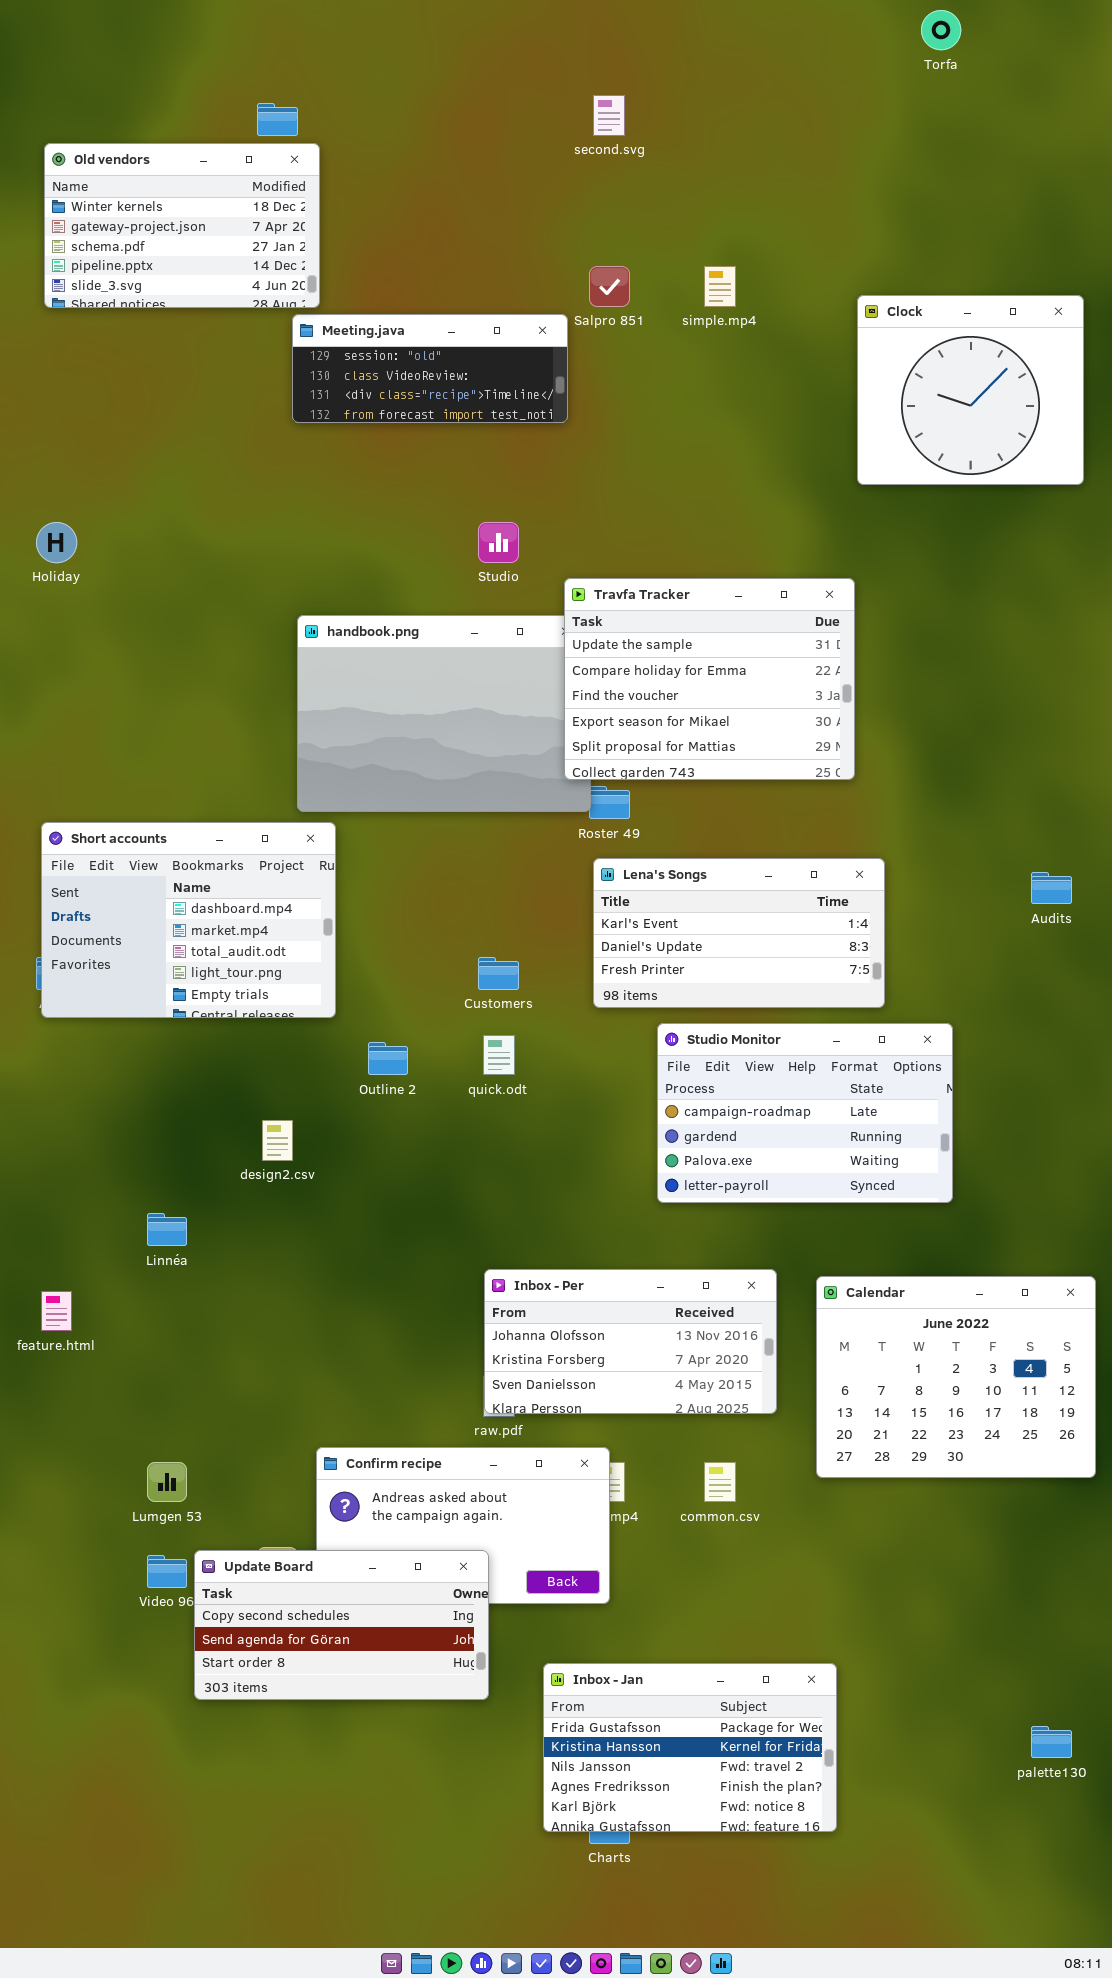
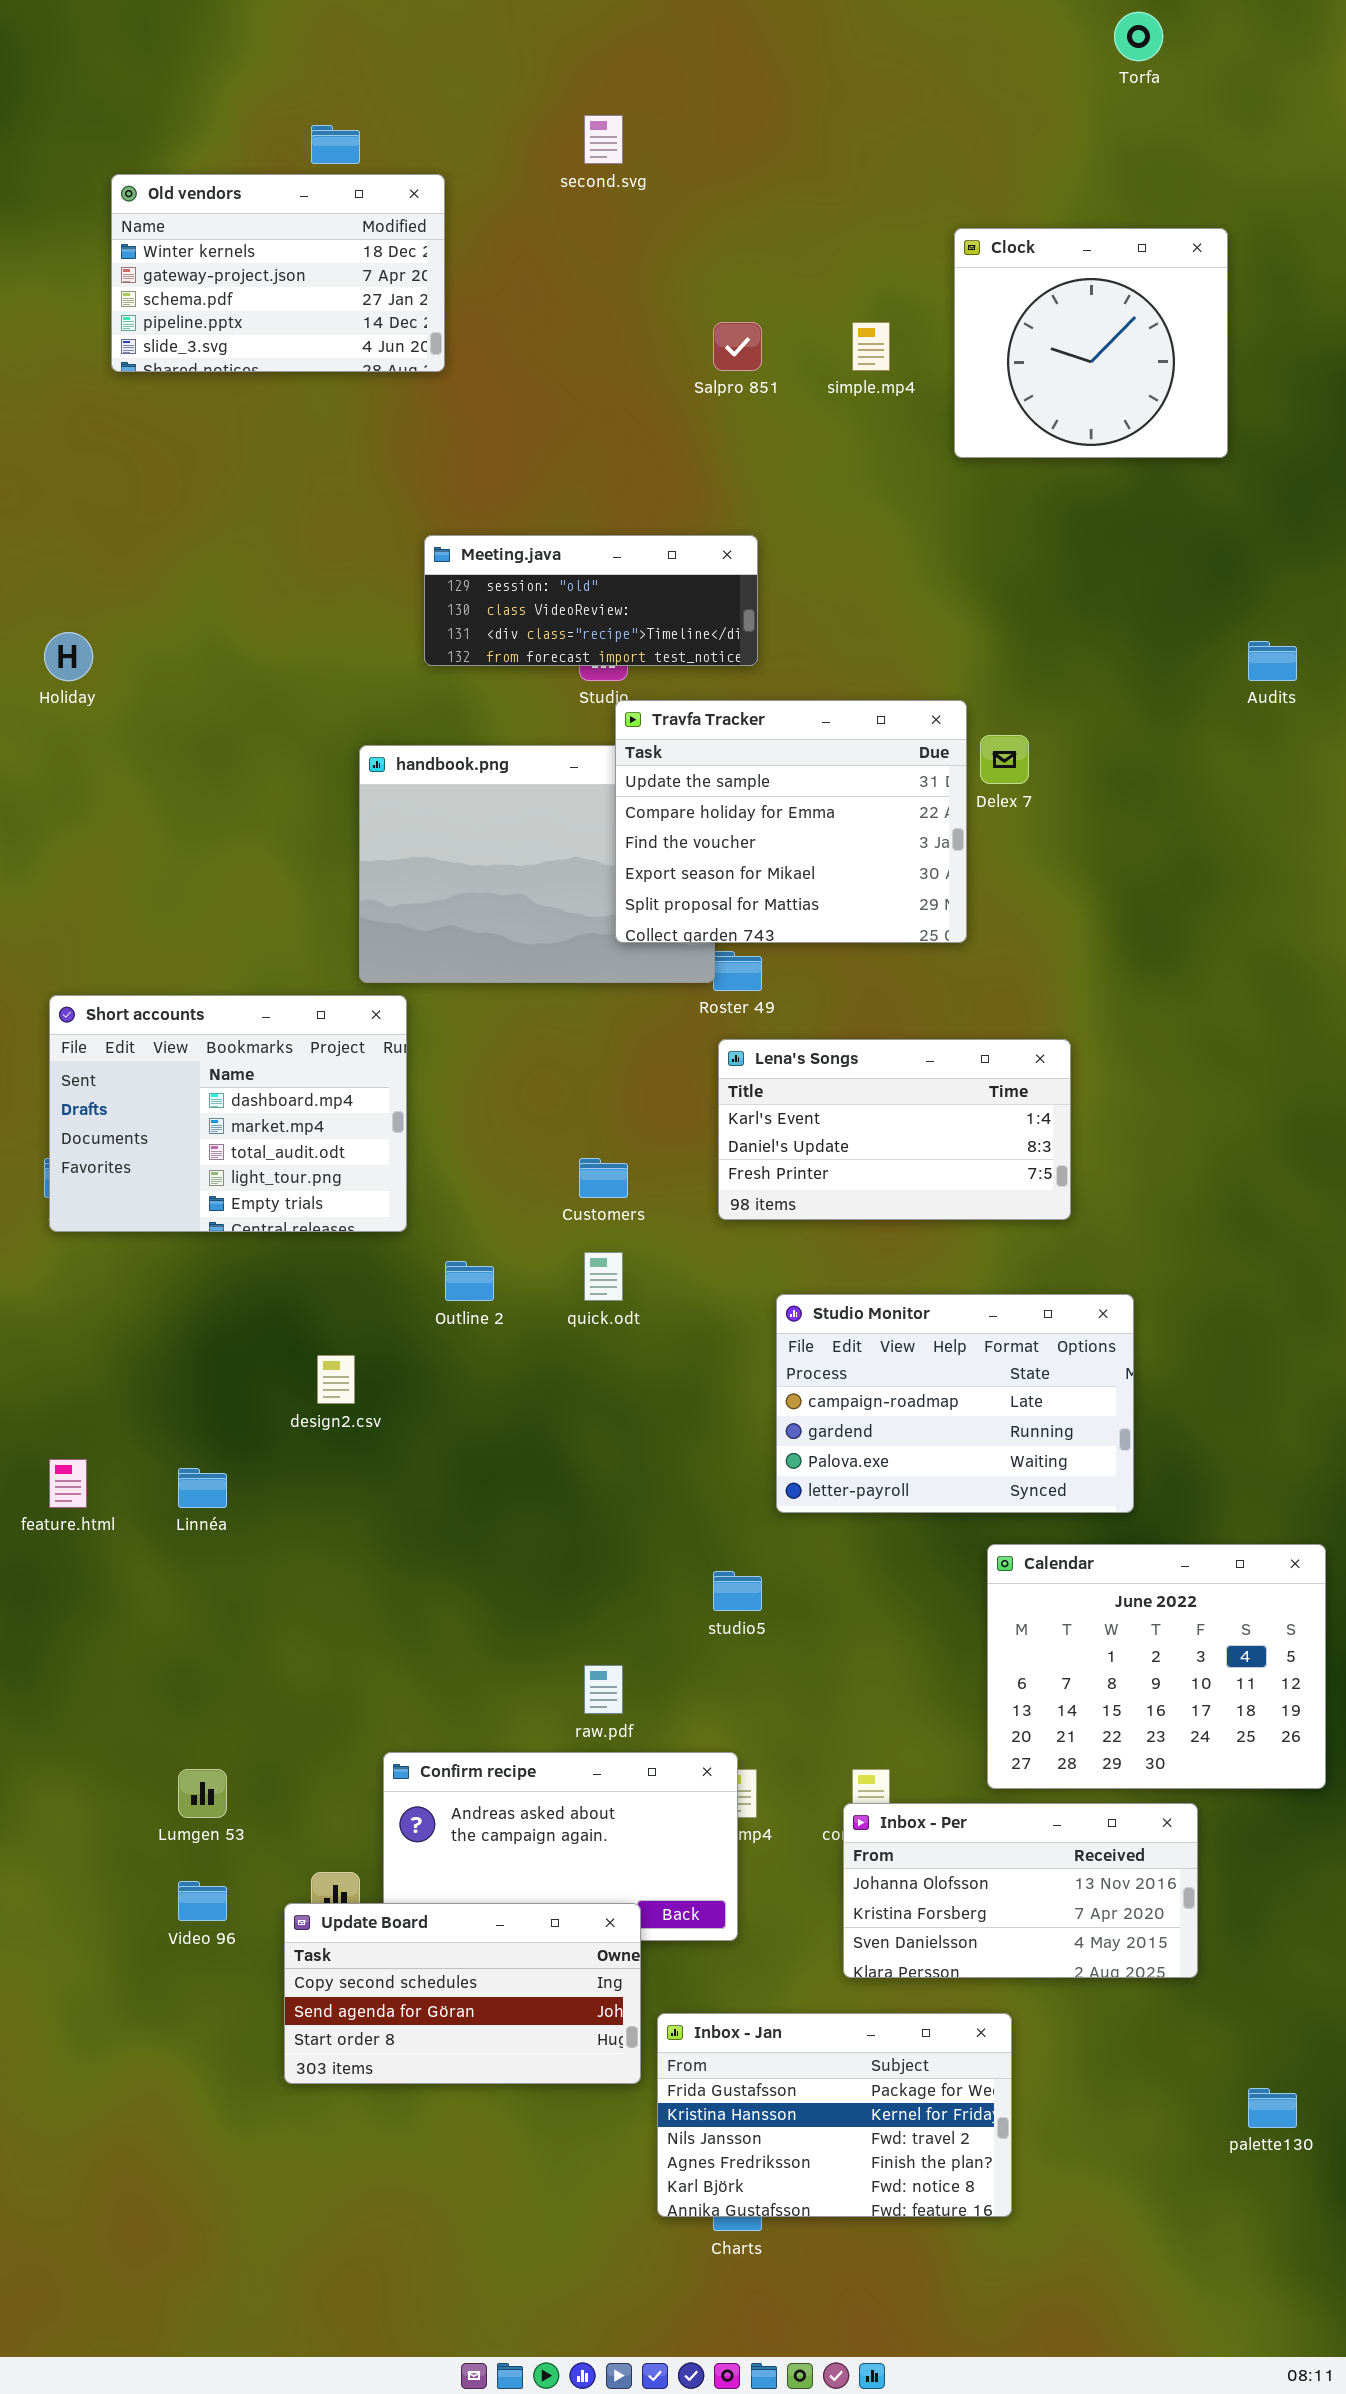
second.svg: [593,95,625,136] -> [584,115,623,164], moved
Old vendors: [44,143,320,308] -> [111,174,445,372], moved
Clock: [857,295,1084,485] -> [954,228,1228,458], moved
Meeting.java: [292,314,568,423] -> [424,535,758,666], moved
Travfa Tracker: [564,578,855,780] -> [615,700,967,943], moved
Audits: [1031,872,1072,904] -> [1248,641,1297,681], moved
Studio Monitor: [657,1023,953,1203] -> [776,1294,1134,1513], moved
Inbox - Per: [484,1269,777,1414] -> [843,1803,1198,1978], moved
feature.html: [41,1291,72,1331] -> [49,1459,87,1508], moved
Update Board: [194,1550,489,1700] -> [284,1903,641,2084], moved

